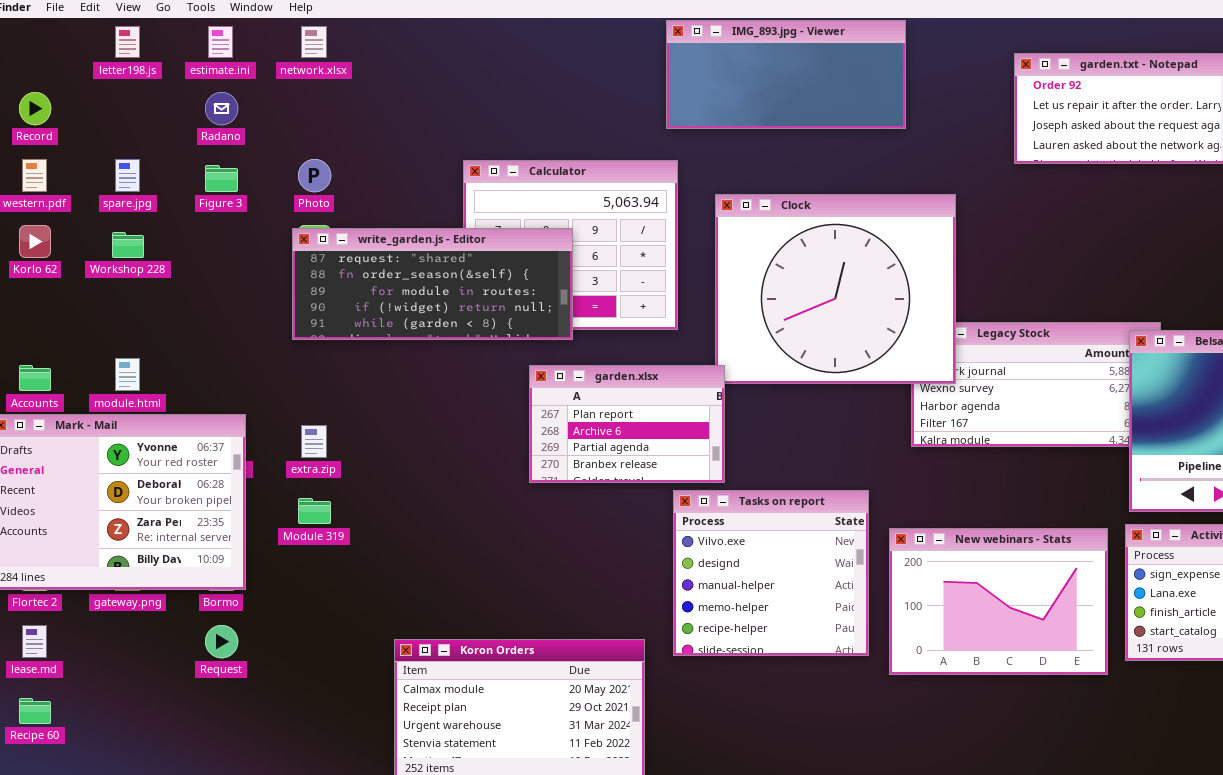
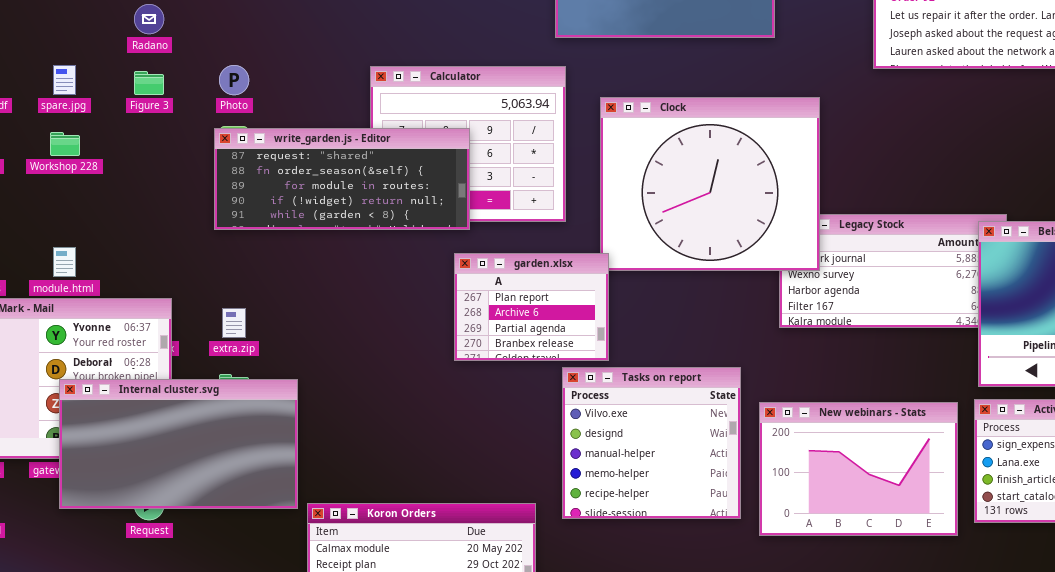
garden.xlsx: [529,365,725,483] -> [454,253,609,361], resized
Internal cluster.svg: none -> [59,379,298,509], opened

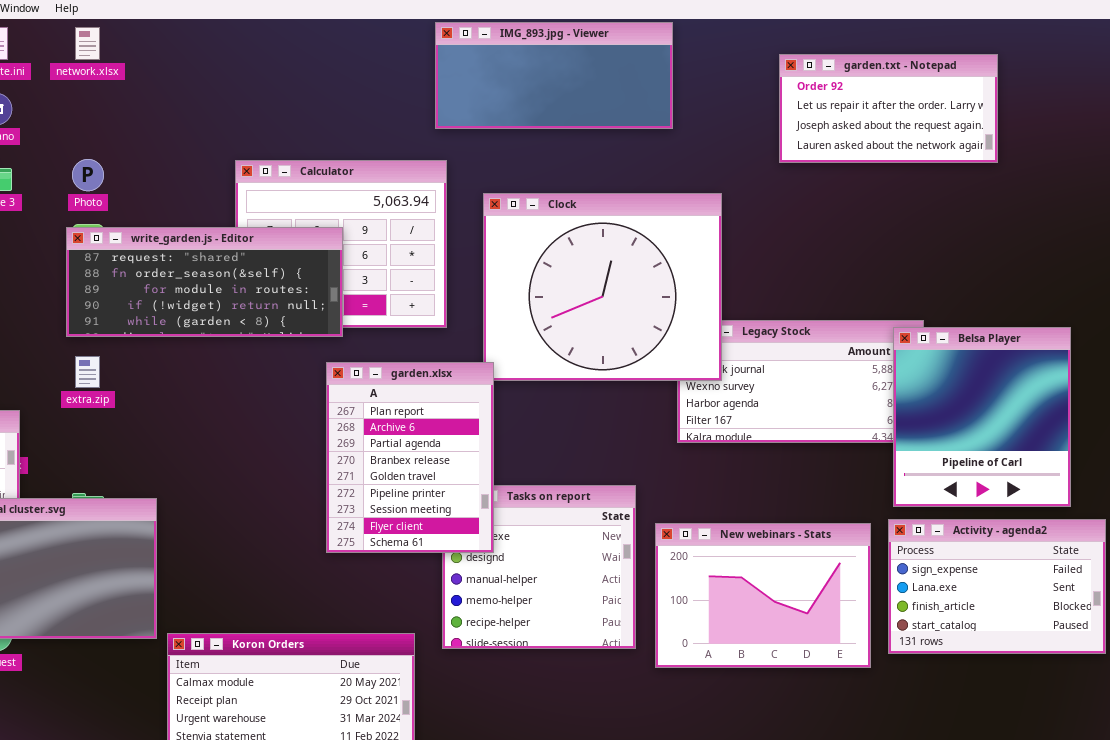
garden.xlsx: [454,253,609,361] -> [326,362,494,553], resized
extra.zip: [222,308,246,338] -> [75,356,100,388], moved

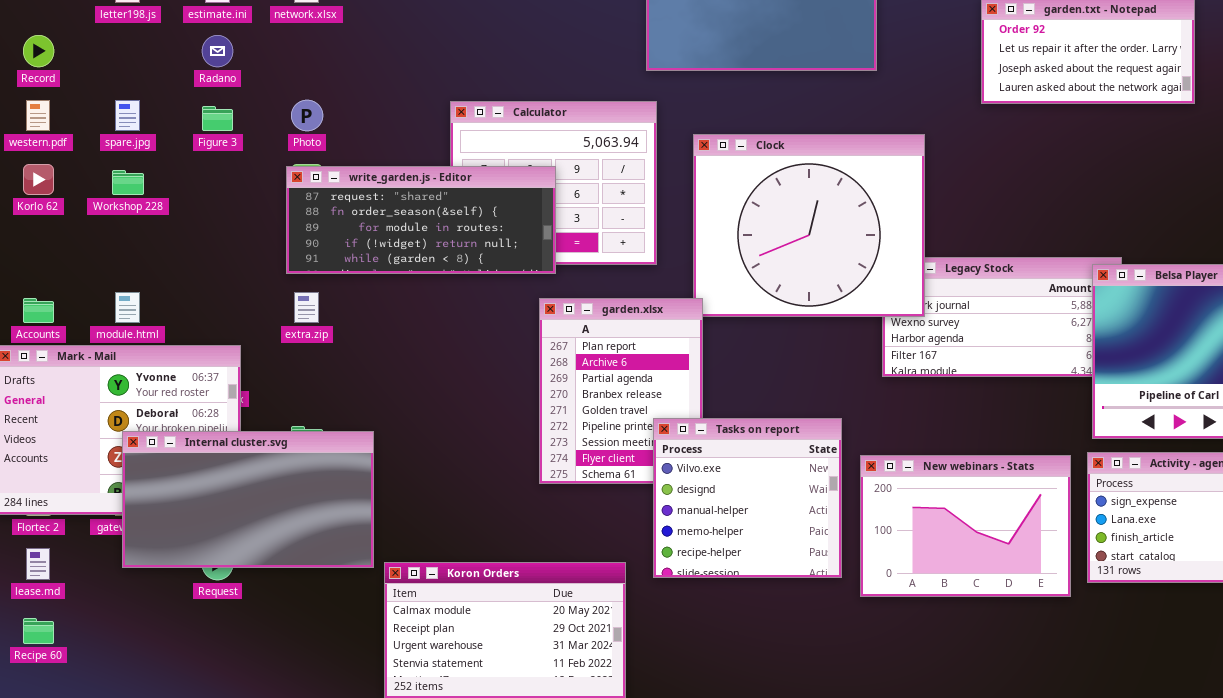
Tasks on report: [442,485,636,649] -> [653,418,842,578], raised

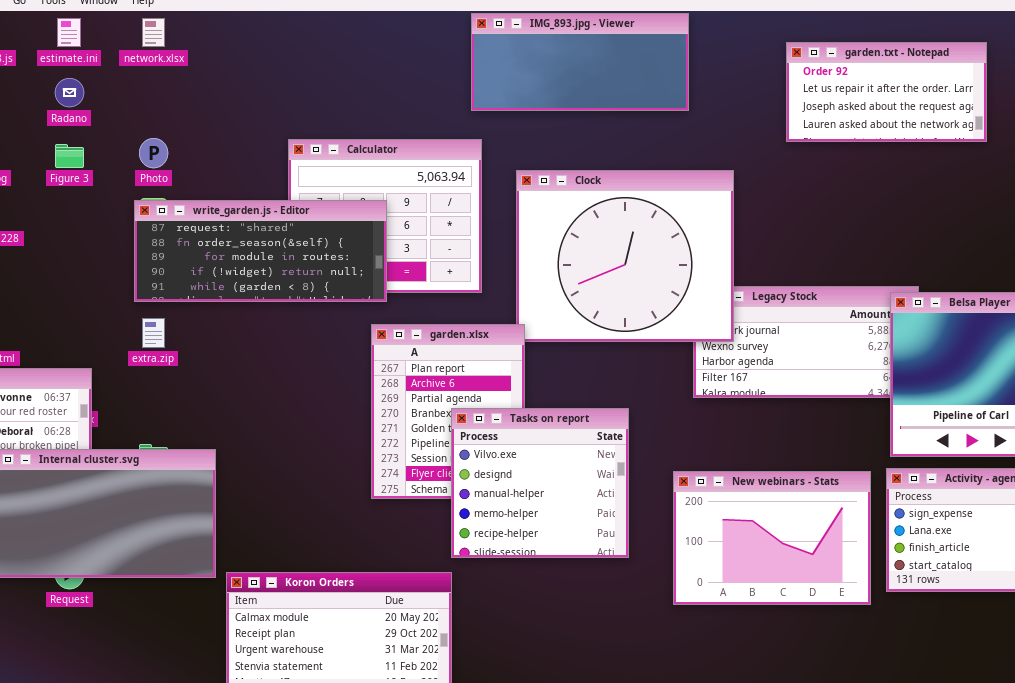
Tasks on report: [653,418,842,578] -> [451,408,629,558], moved

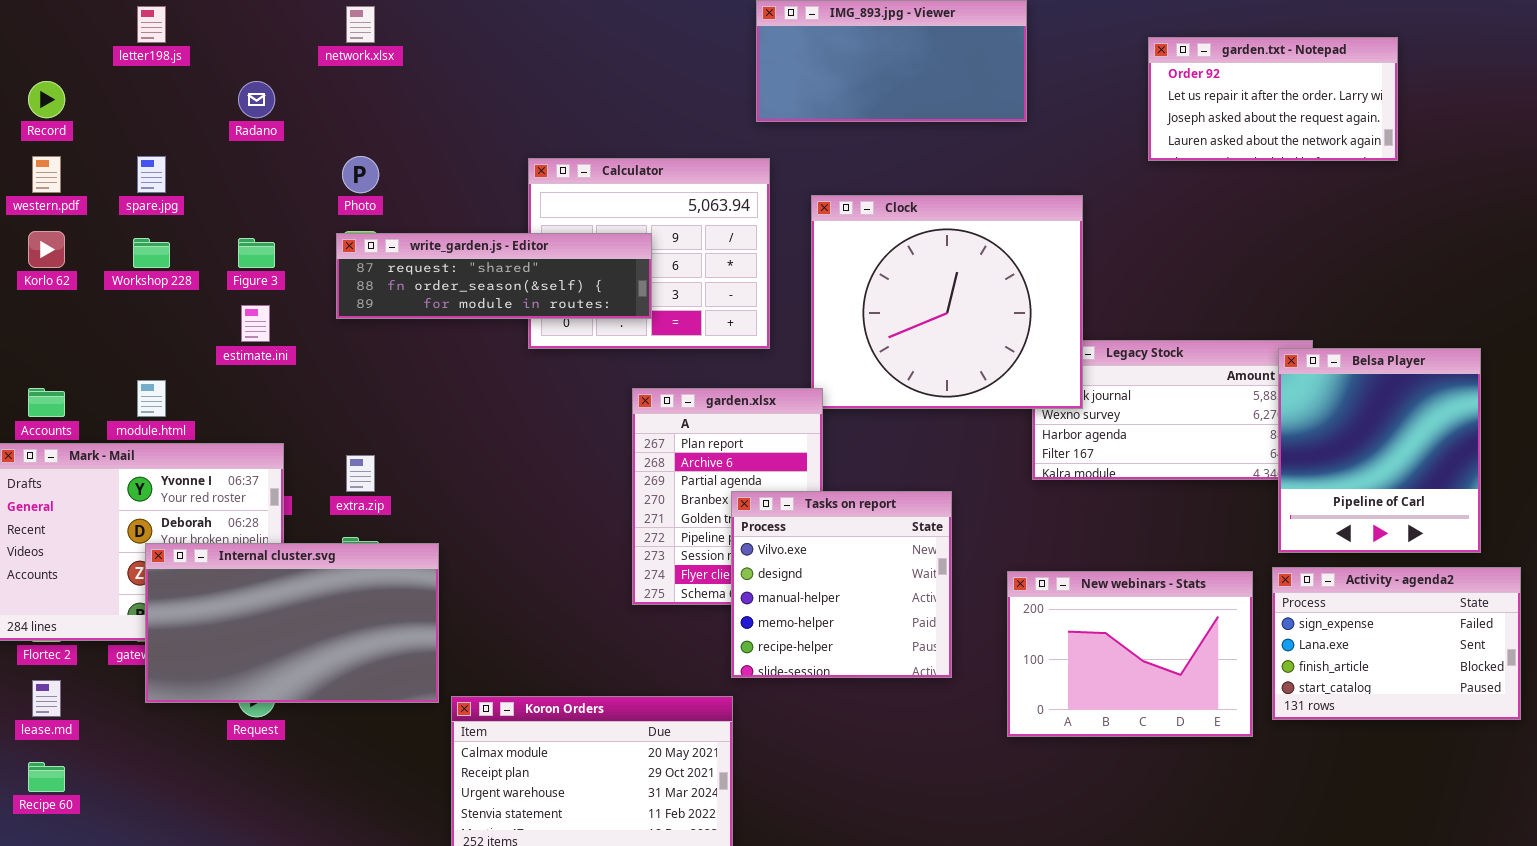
estimate.ini: [57,18,81,47] -> [241,305,270,342], moved
Figure 3: [55,144,84,168] -> [238,238,275,268], moved
write_garden.js - Editor: [134,200,387,302] -> [336,233,652,319], resized
extra.zip: [142,318,165,348] -> [346,455,375,492], moved

